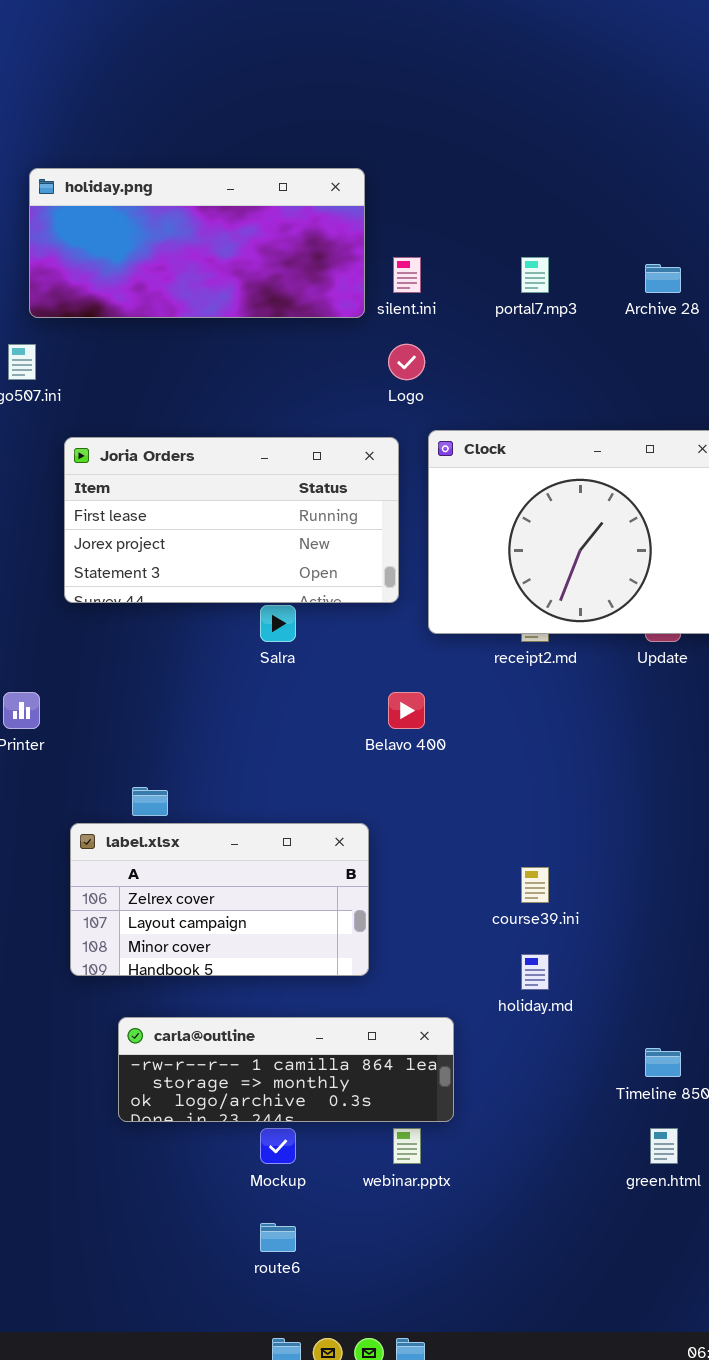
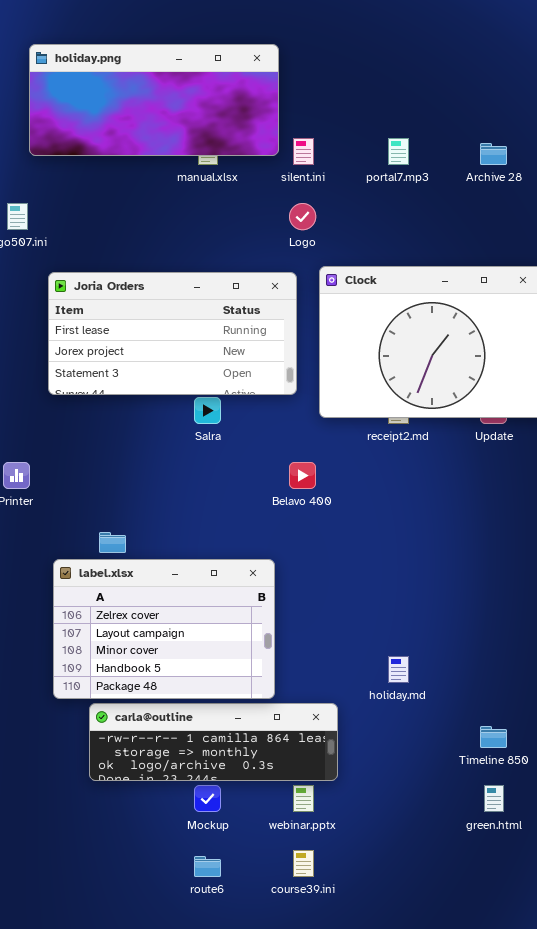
holiday.png: [29,168,365,318] -> [29,44,279,156], moved
label.xlsx: [70,823,369,976] -> [53,559,275,699], resized
course39.ini: [521,867,549,903] -> [293,850,314,877], moved

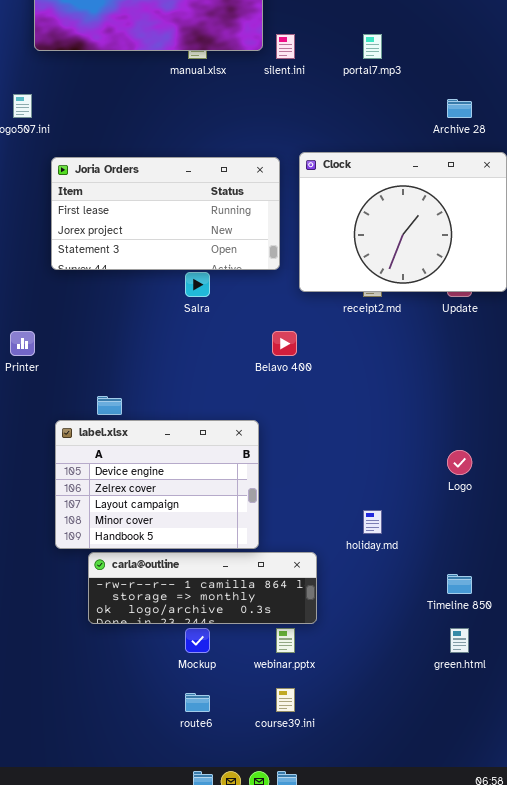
Archive 28: [480,143,507,165] -> [447,99,472,118], moved
Logo: [289,203,316,230] -> [447,450,472,475], moved
label.xlsx: [53,559,275,699] -> [55,420,259,549], scrolled up 1 row

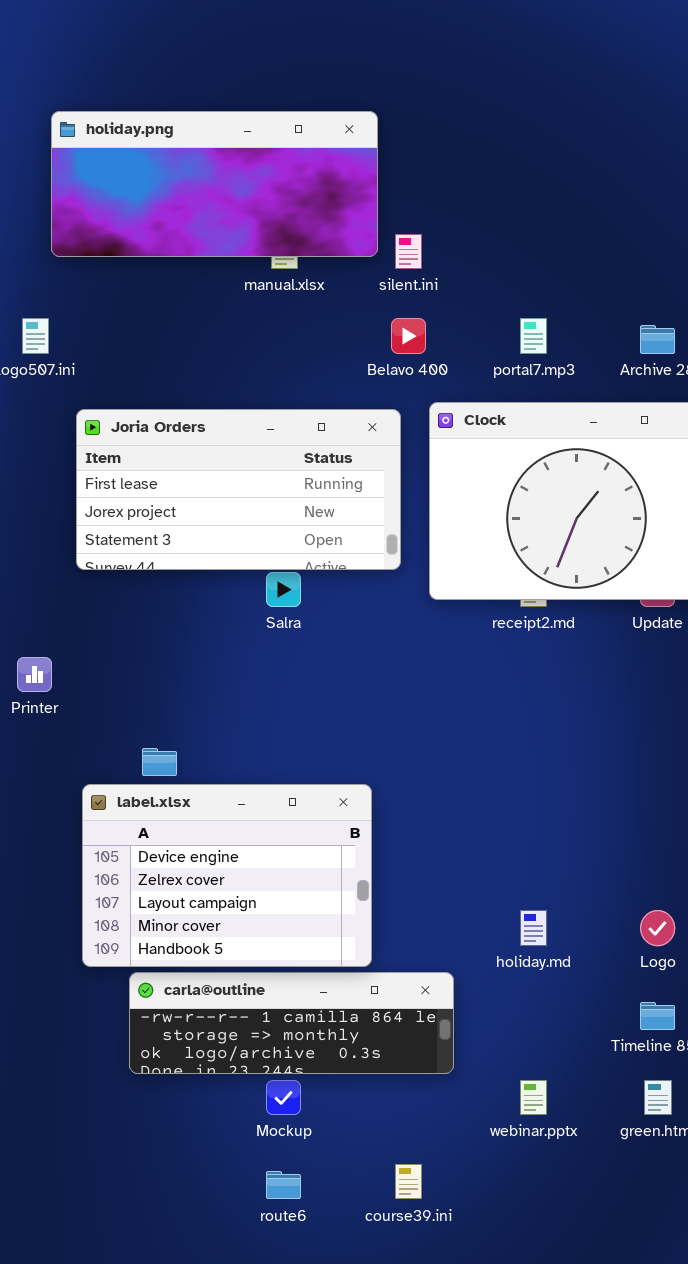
portal7.mp3: [363,34,382,59] -> [520,318,547,354], moved
Belavo 400: [272,331,297,356] -> [391,318,426,354], moved
Logo: [447,450,472,475] -> [640,910,675,946], moved
webinar.pptx: [276,628,295,653] -> [520,1080,547,1115], moved

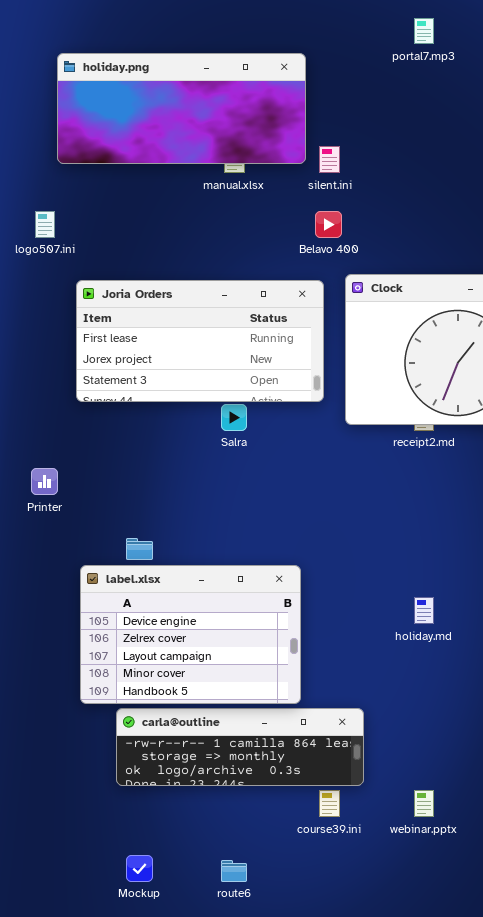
portal7.mp3: [520,318,547,354] -> [414,18,434,44], moved
holiday.md: [520,910,547,946] -> [414,597,434,624], moved
Mockup: [266,1080,301,1115] -> [126,855,153,882], moved
course39.ini: [395,1164,422,1199] -> [319,790,340,817], moved

